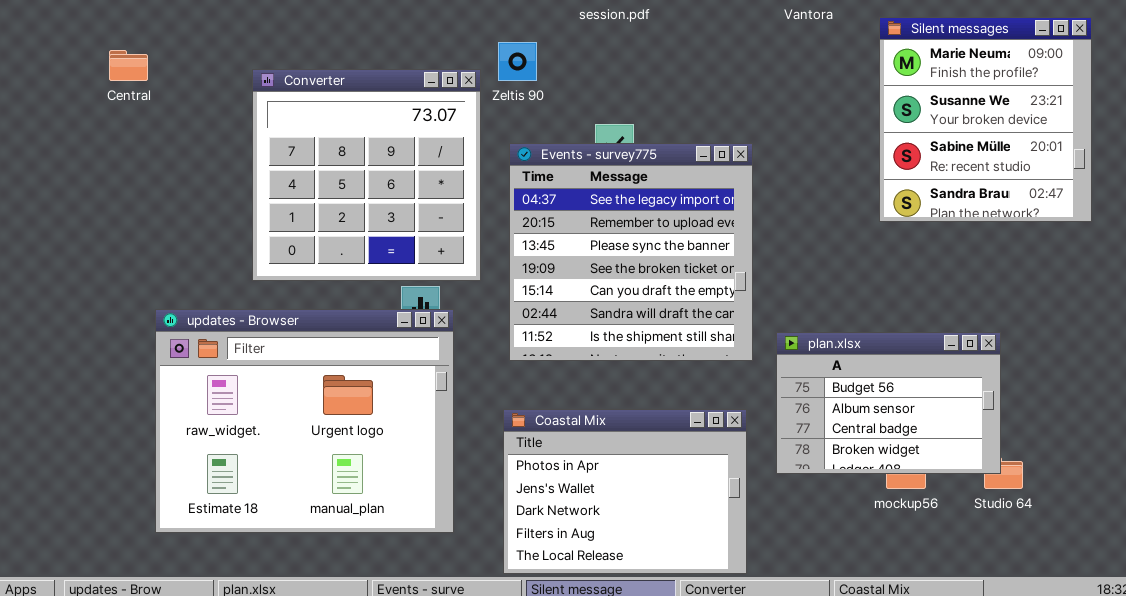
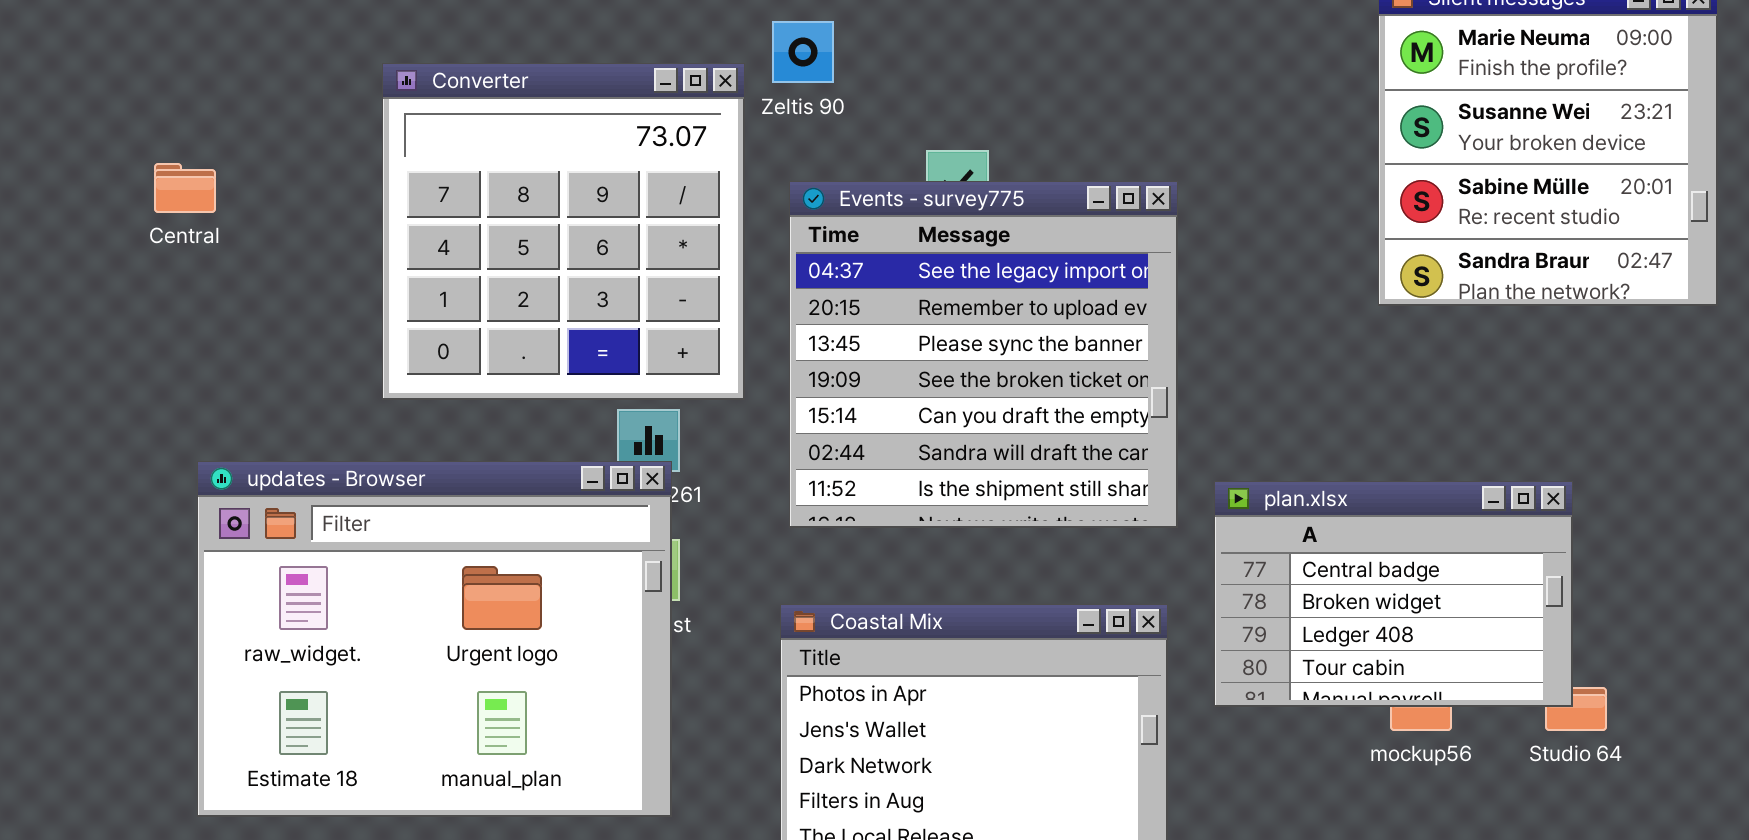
Central: [109,50,148,81] -> [154,163,216,213], moved
updates - Browser: [155,309,454,533] -> [197,461,672,817], moved
plan.xlsx: [776,332,1001,474] -> [1214,481,1573,707], scrolled down 2 rows

